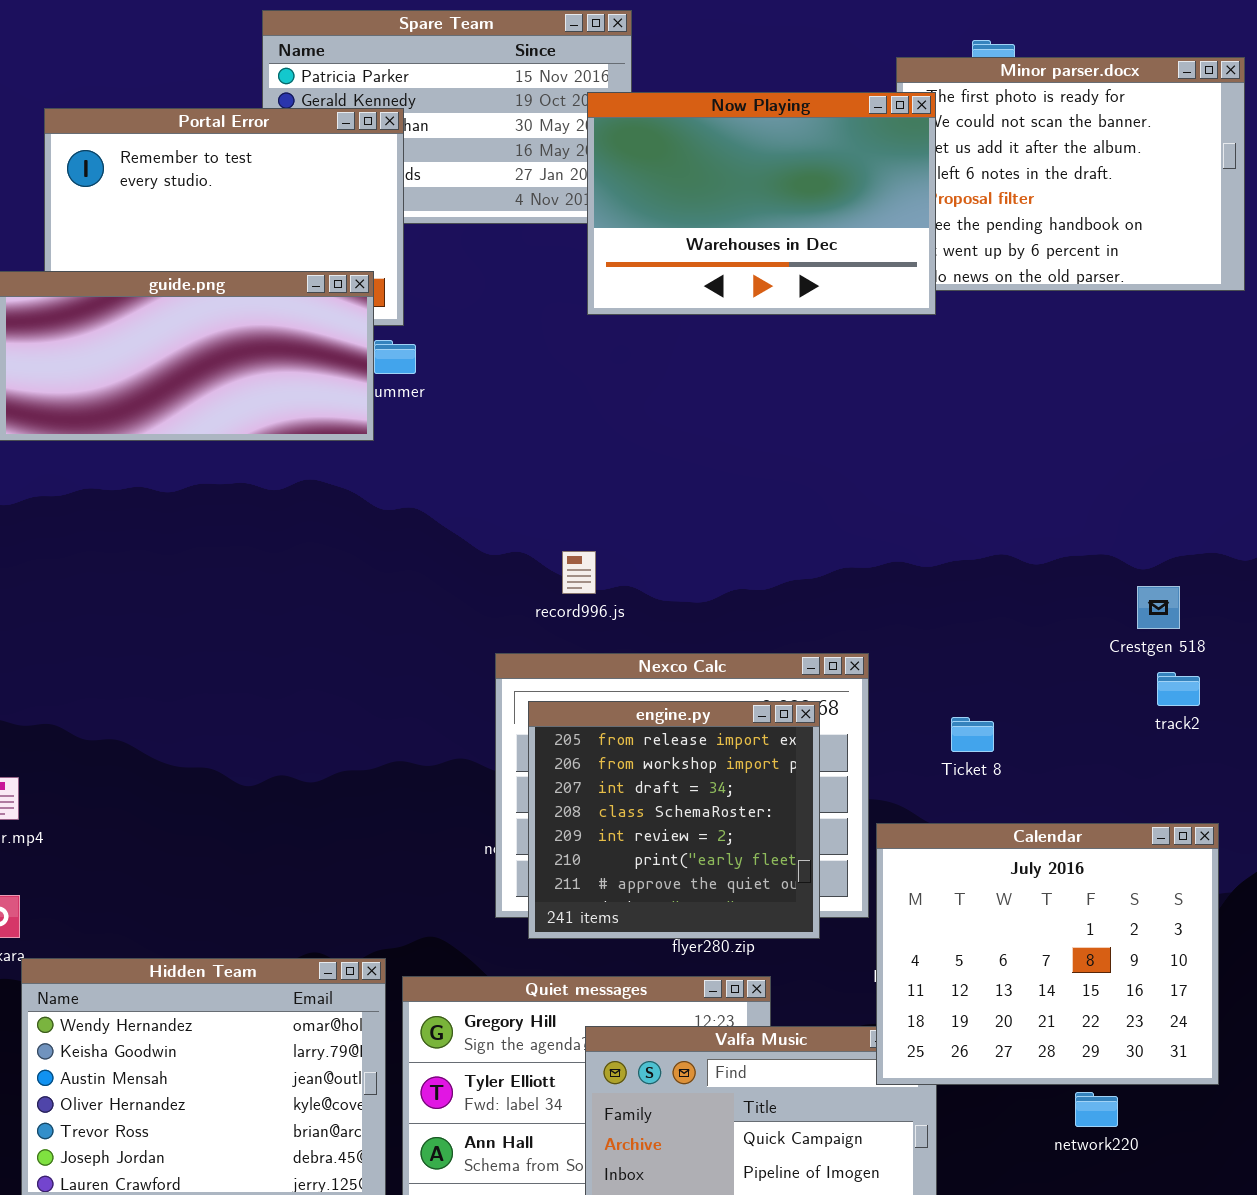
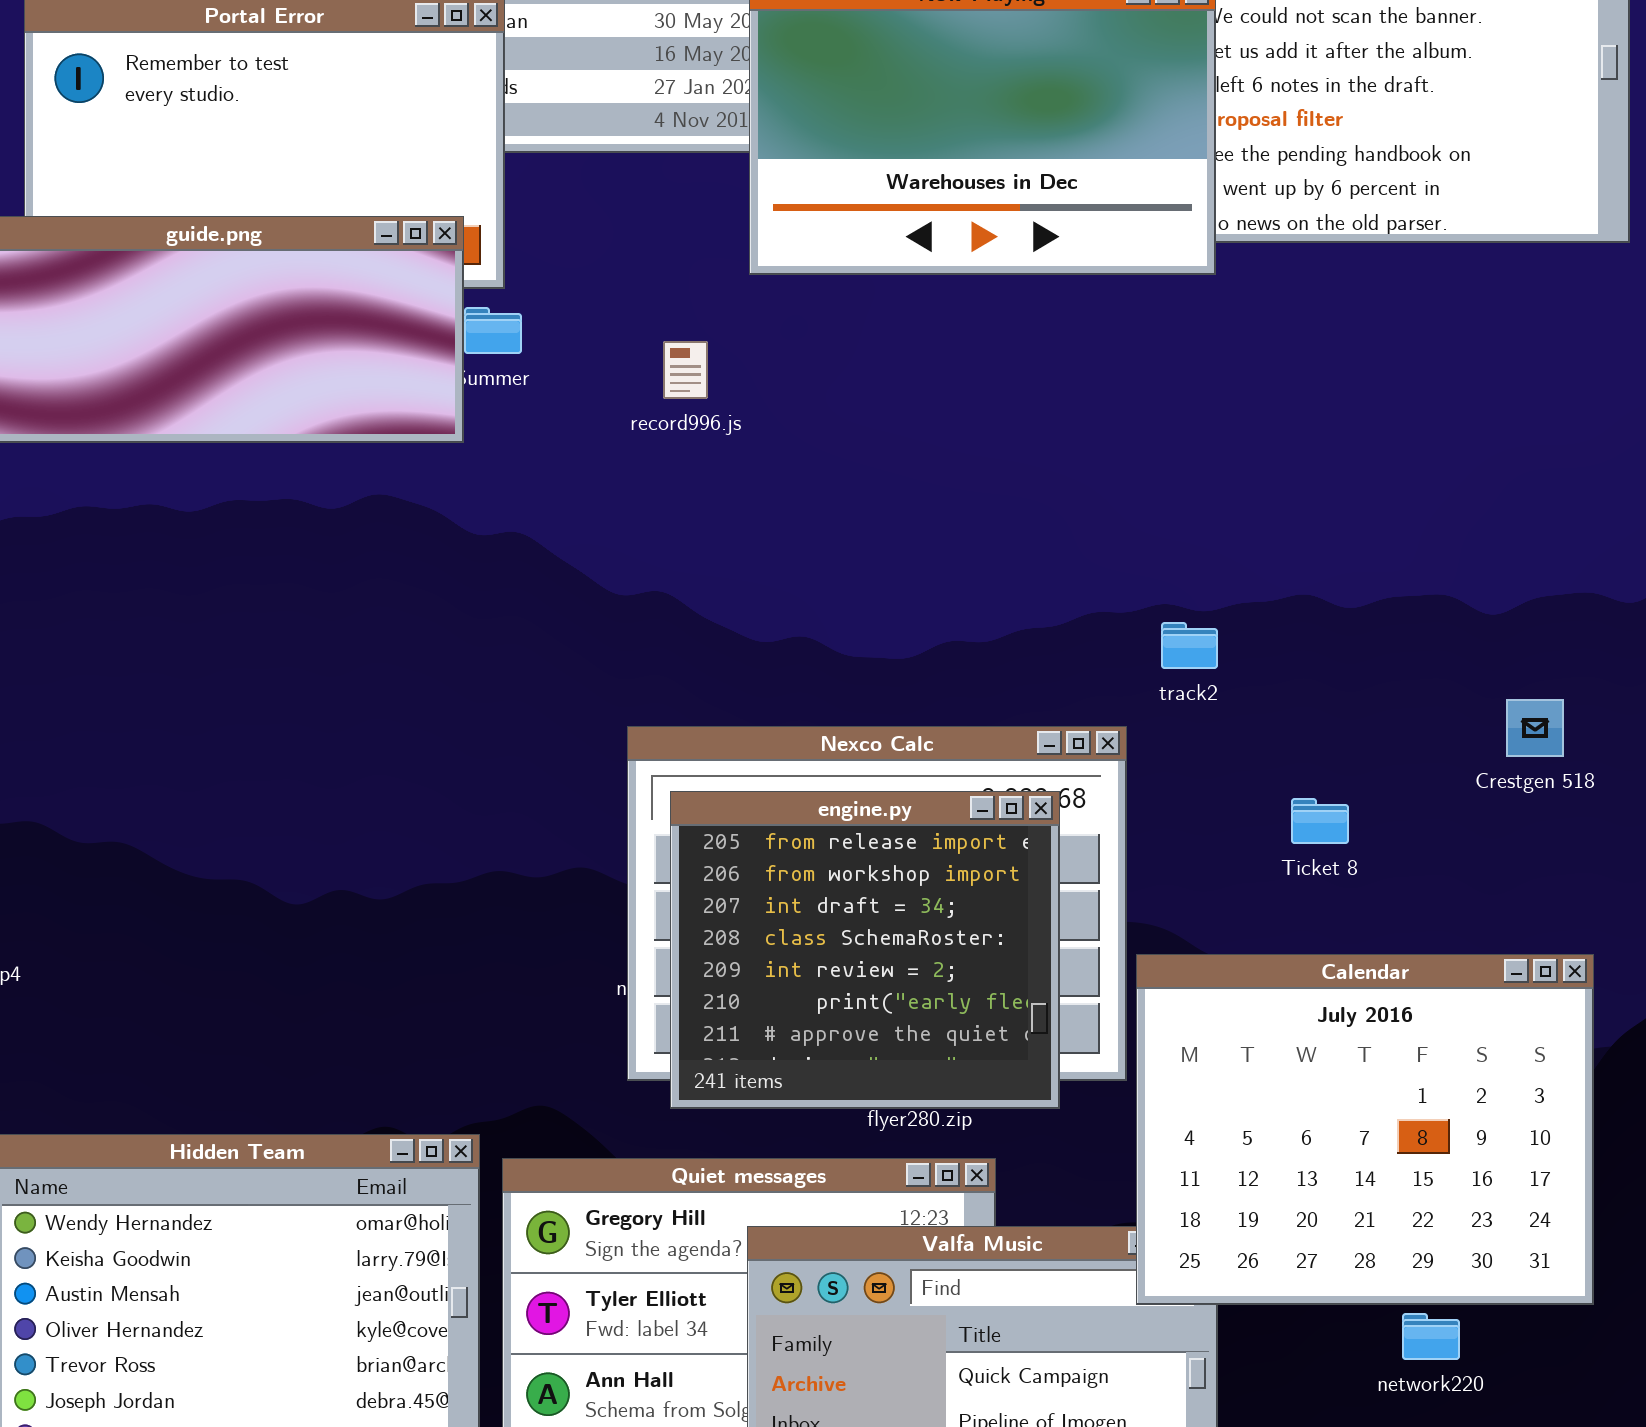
record996.js: [562,551,596,594] -> [663,341,708,399], moved
Crestgen 518: [1137,586,1180,629] -> [1506,699,1564,757], moved
track2: [1157,672,1200,706] -> [1161,622,1218,669], moved
Ticket 8: [951,717,994,752] -> [1291,798,1349,844], moved

